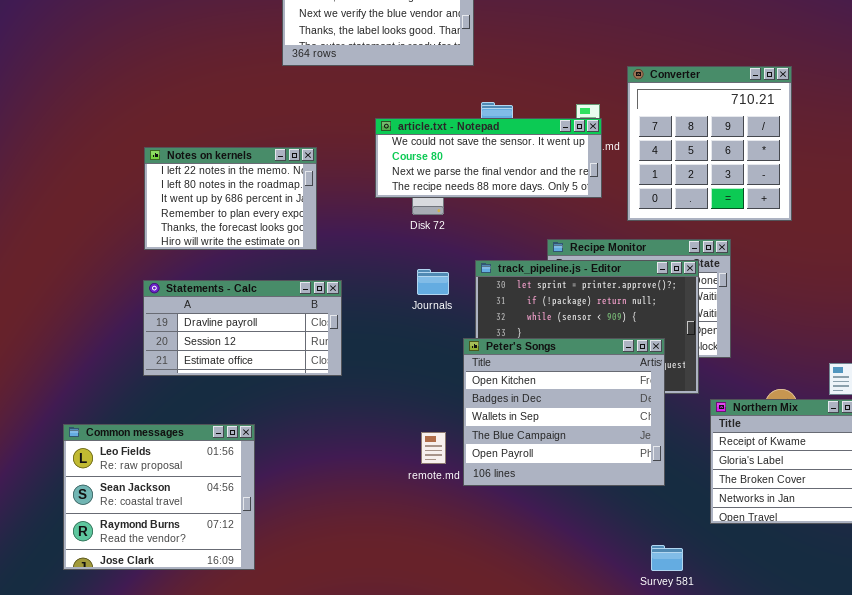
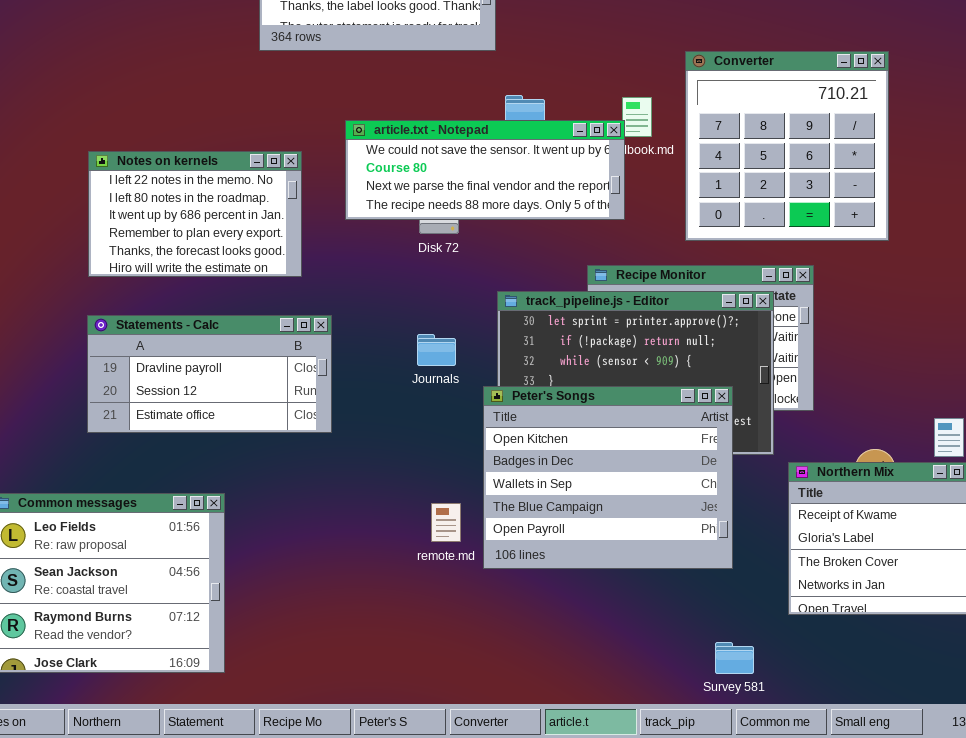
article.txt - Notepad: [375,118,602,198] -> [345,120,625,220], moved
Journals: [417,269,449,295] -> [417,334,456,366], moved

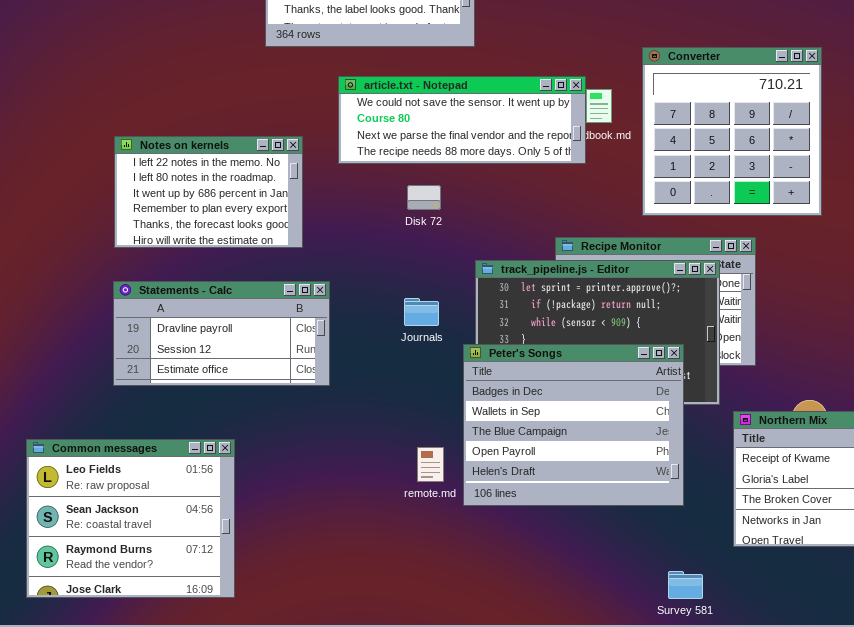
article.txt - Notepad: [345,120,625,220] -> [338,76,586,164], moved
Peter's Songs: [483,386,733,569] -> [463,344,684,506], scrolled down 1 row

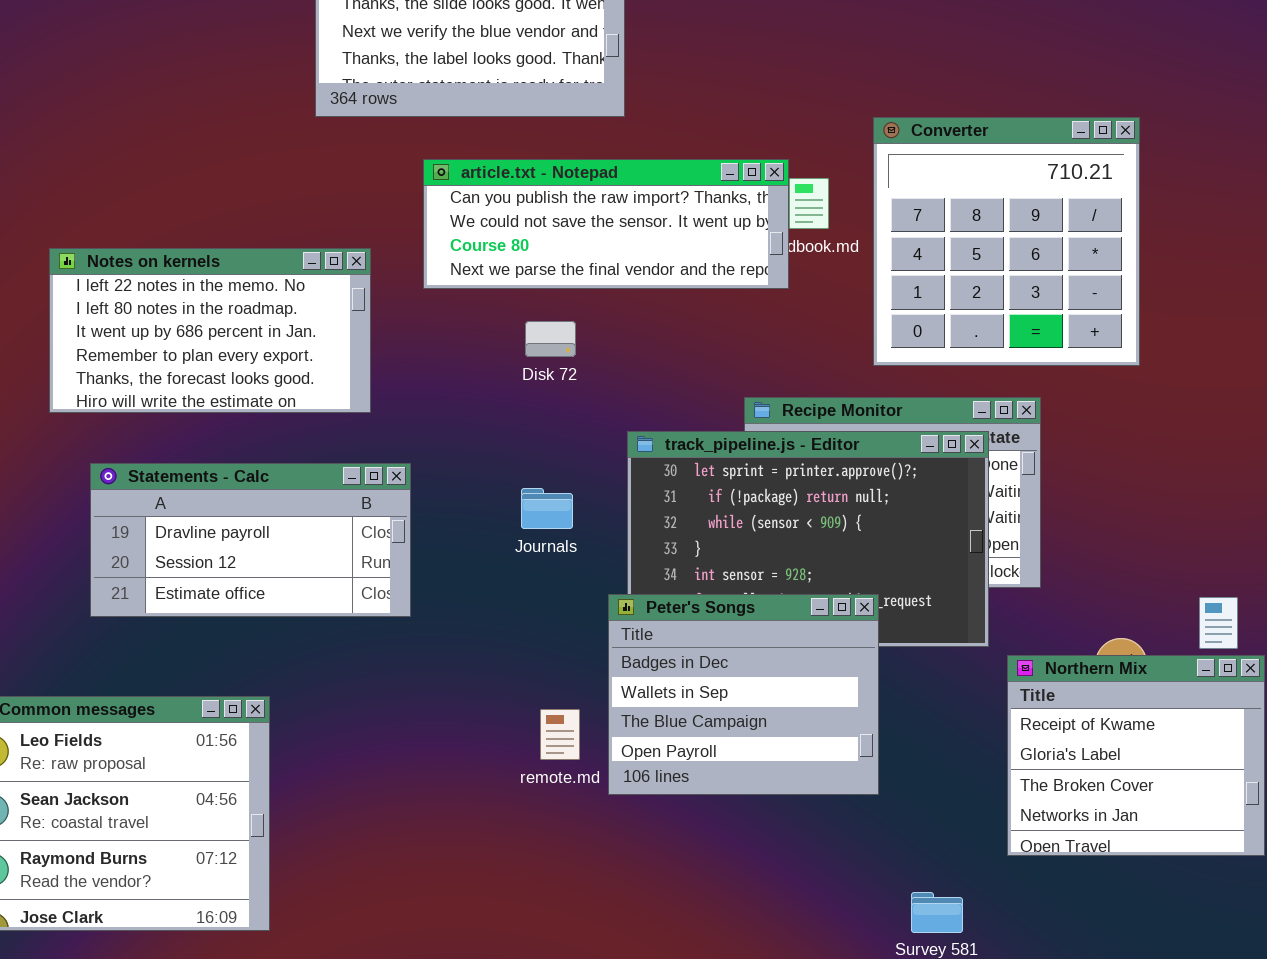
article.txt - Notepad: [338,76,586,164] -> [423,159,789,289], scrolled up 1 row
Notes on kernels: [114,136,303,248] -> [49,248,371,413], resized
Peter's Songs: [463,344,684,506] -> [608,594,879,795], resized

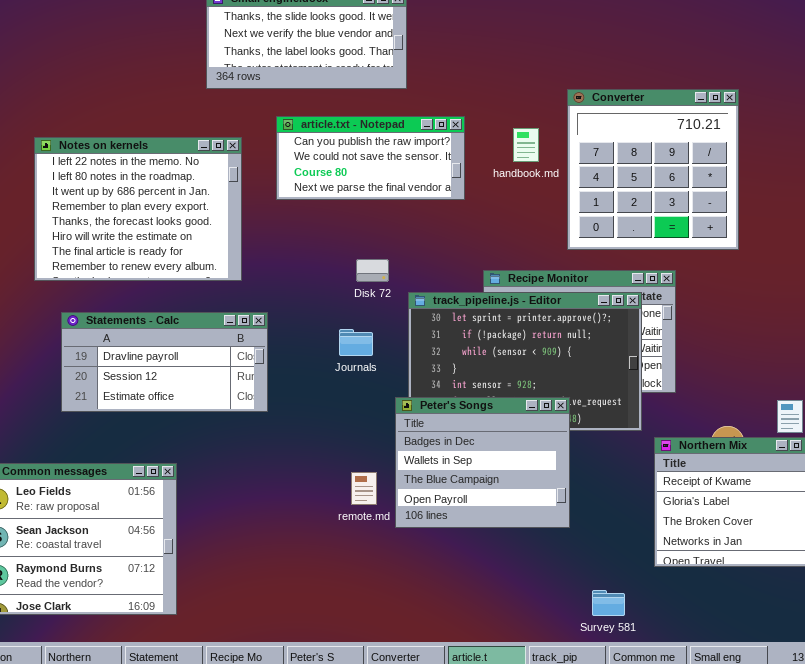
article.txt - Notepad: [423,159,789,289] -> [276,116,465,200], resized
Notes on kernels: [49,248,371,413] -> [34,137,242,281], resized
Disk 72: [525,321,576,357] -> [356,259,389,282], moved

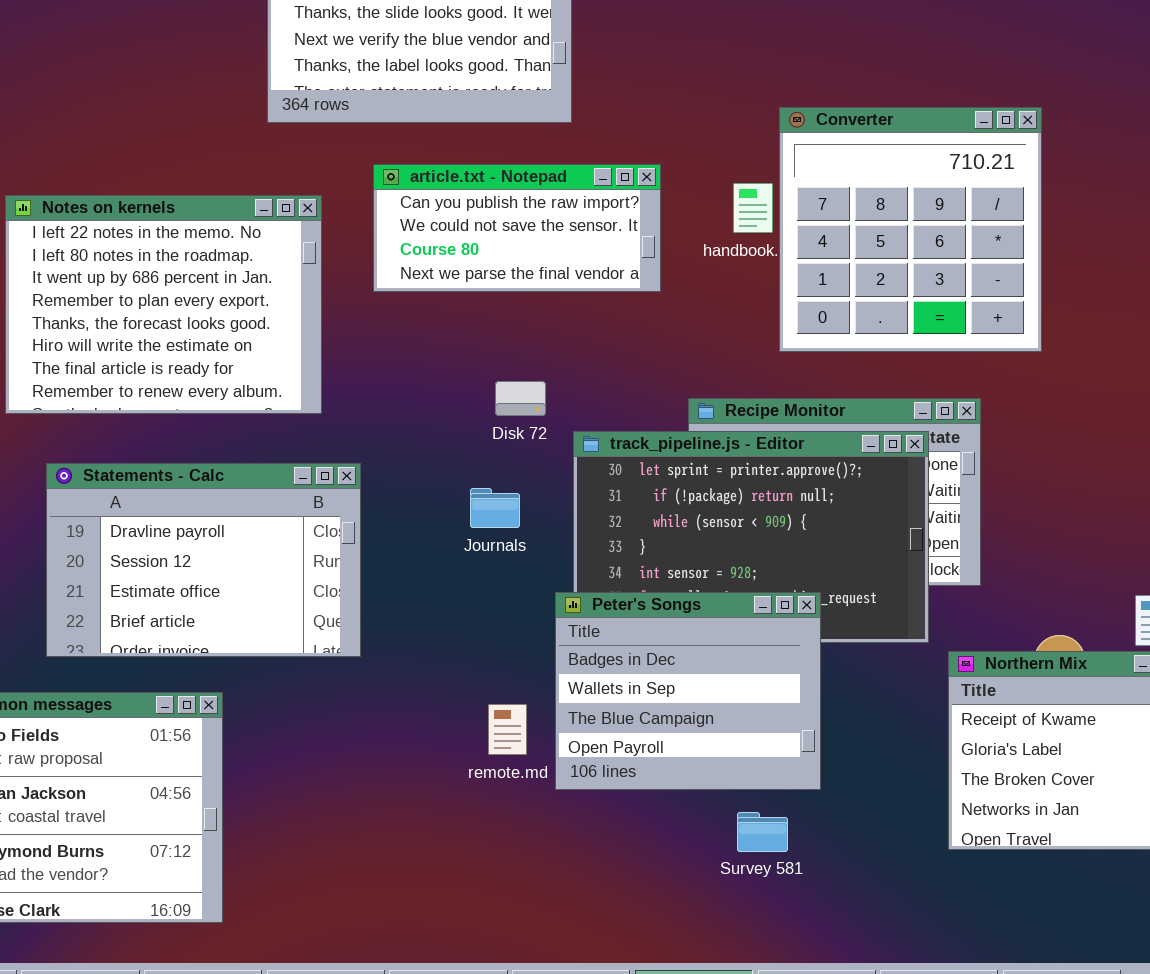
Converter: [567,89,739,250] -> [779,107,1042,352], moved
Statements - Calc: [61,312,268,412] -> [46,463,361,657], resized
Survey 581: [592,590,625,616] -> [737,812,788,852], moved

